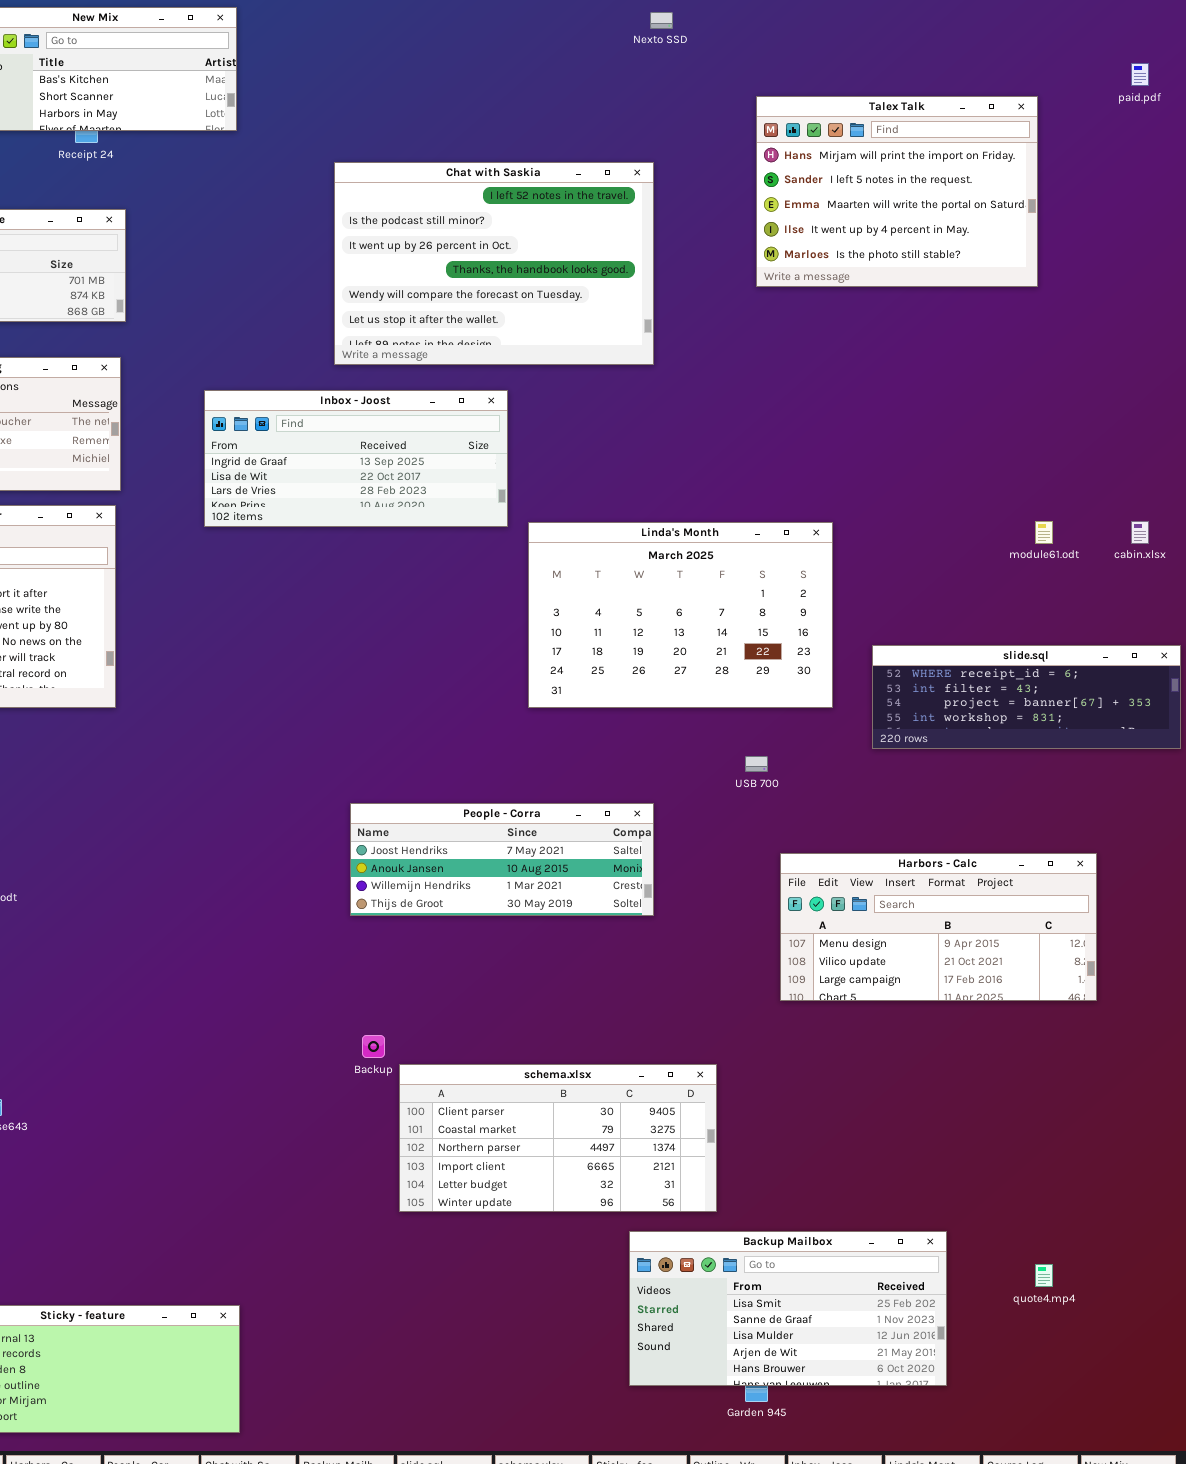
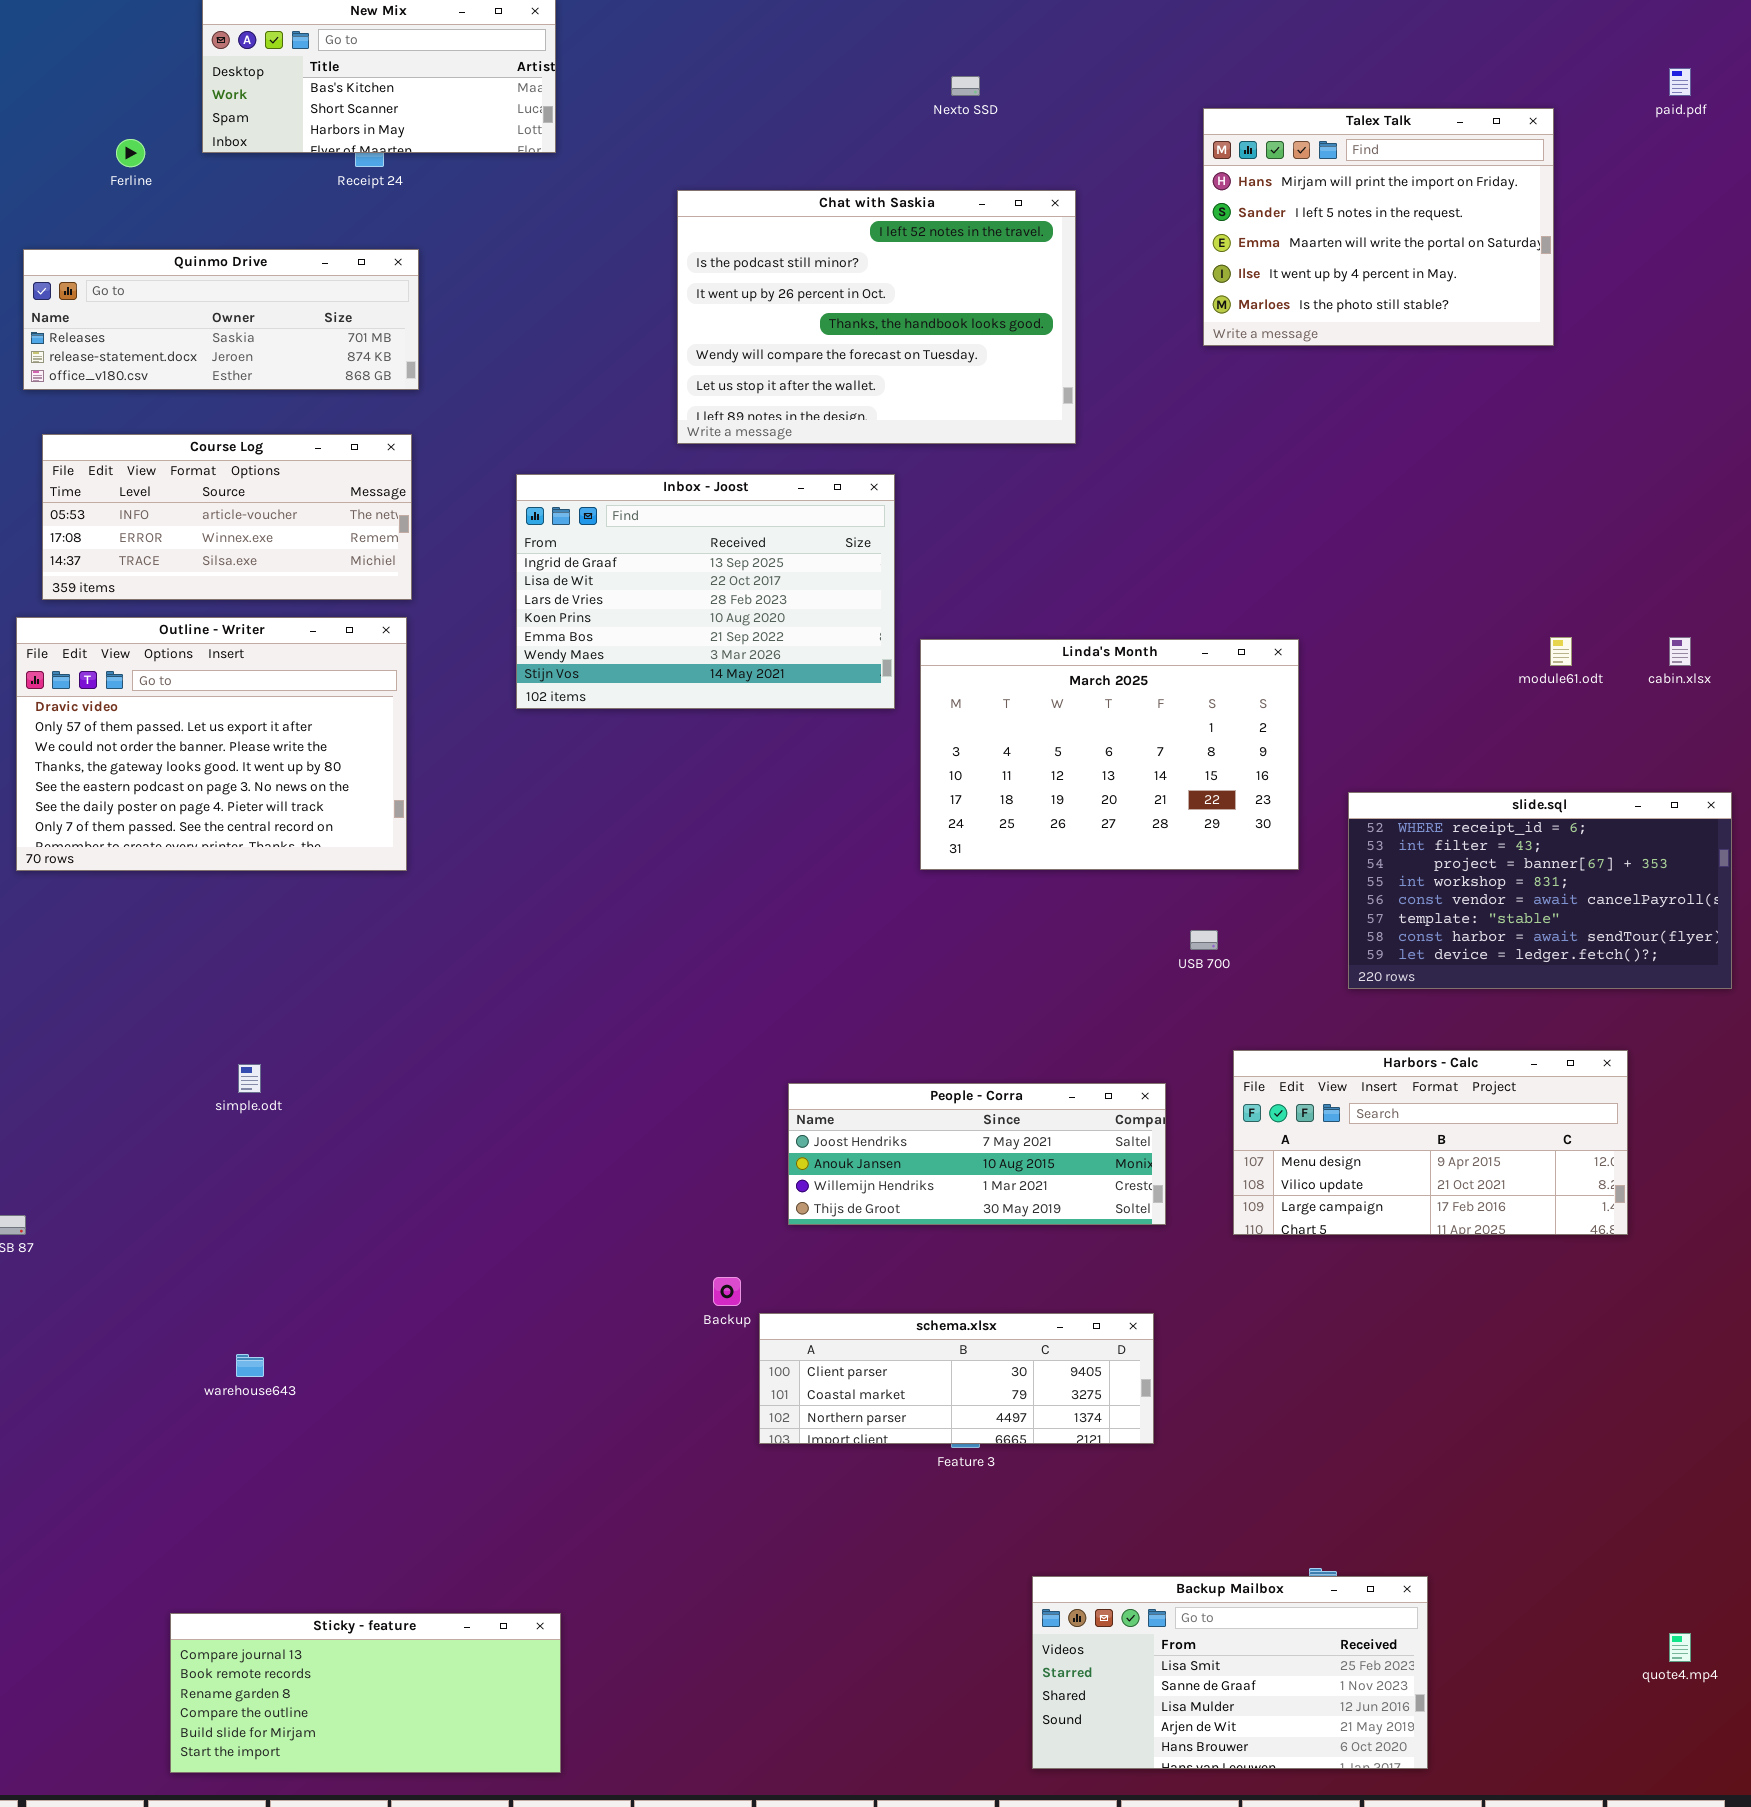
Nexto SSD: [650,12,673,29] -> [951,76,980,96], moved
Inbox - Joost: [204,390,508,527] -> [516,474,895,709], resized
slide.sql: [872,645,1181,749] -> [1348,792,1732,989], resized
People - Corra: [350,803,654,916] -> [788,1083,1166,1225], moved
schema.xlsx: [399,1064,717,1212] -> [759,1313,1154,1444], resized
Backup Mailbox: [629,1231,947,1386] -> [1032,1576,1428,1769], moved
quote4.mp4: [1035,1264,1053,1287] -> [1669,1633,1691,1662], moved

